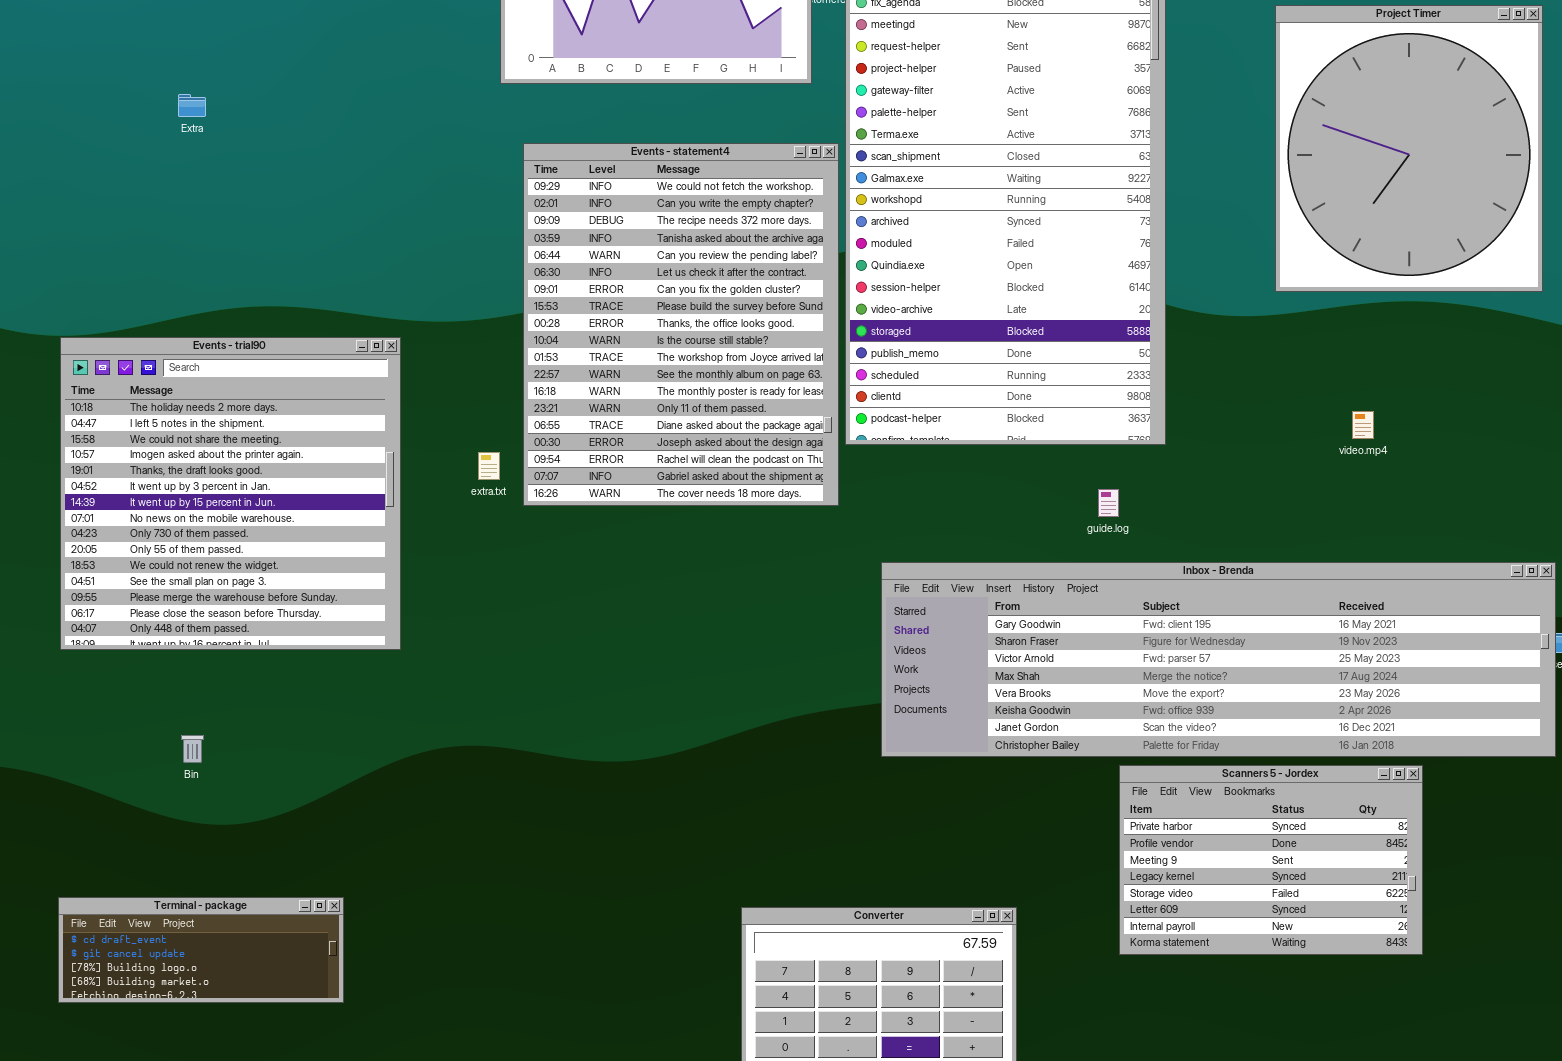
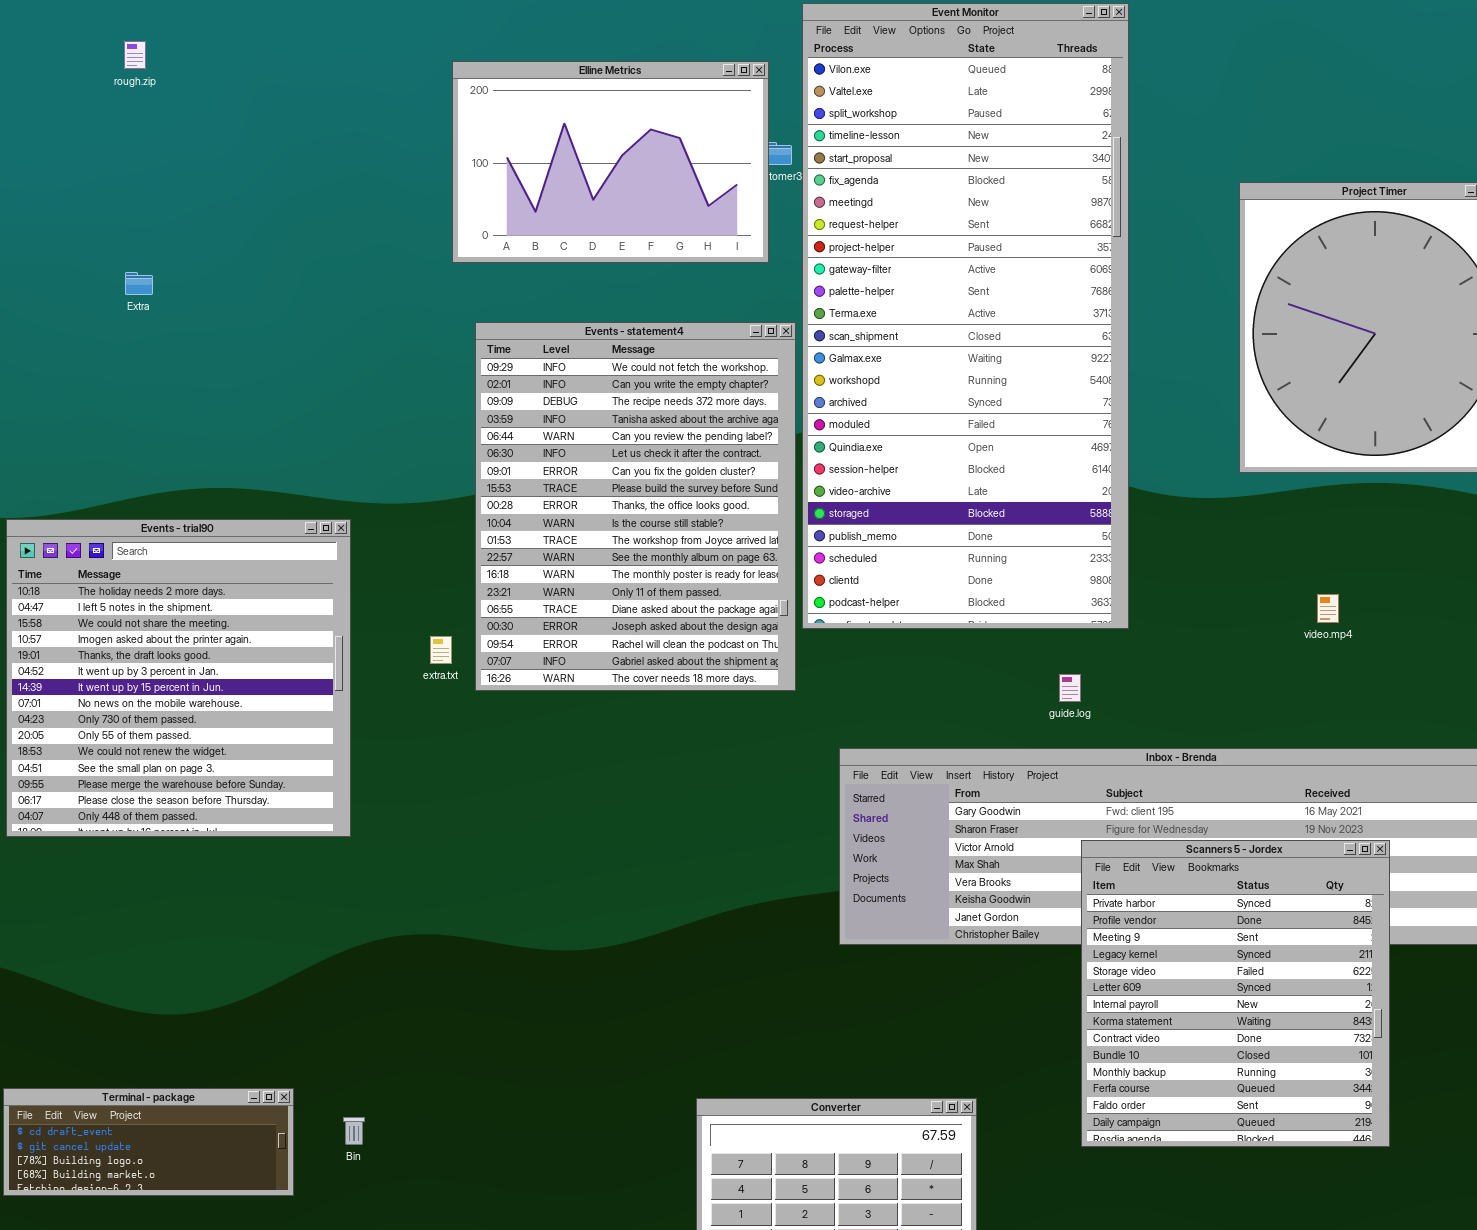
Bin: [181,735,204,763] -> [343,1117,365,1145], moved
Scanners 5 - Jordex: [1119,765,1423,955] -> [1081,840,1390,1147], resized

